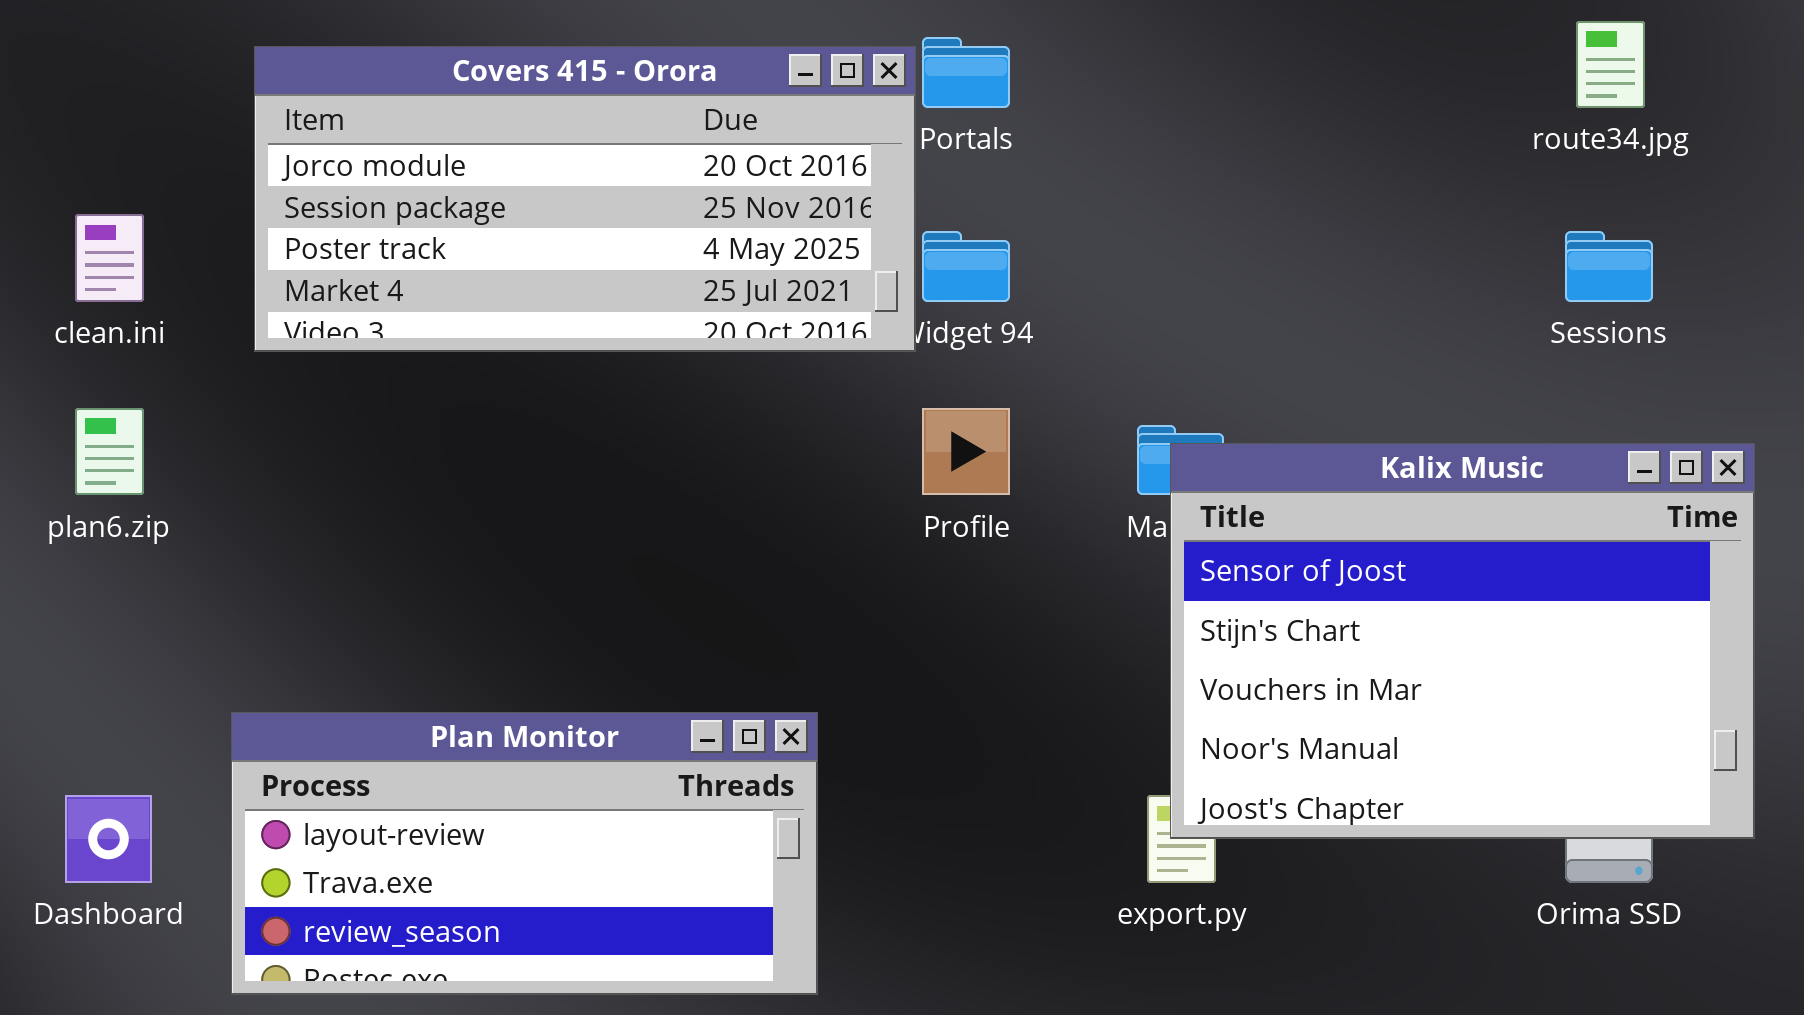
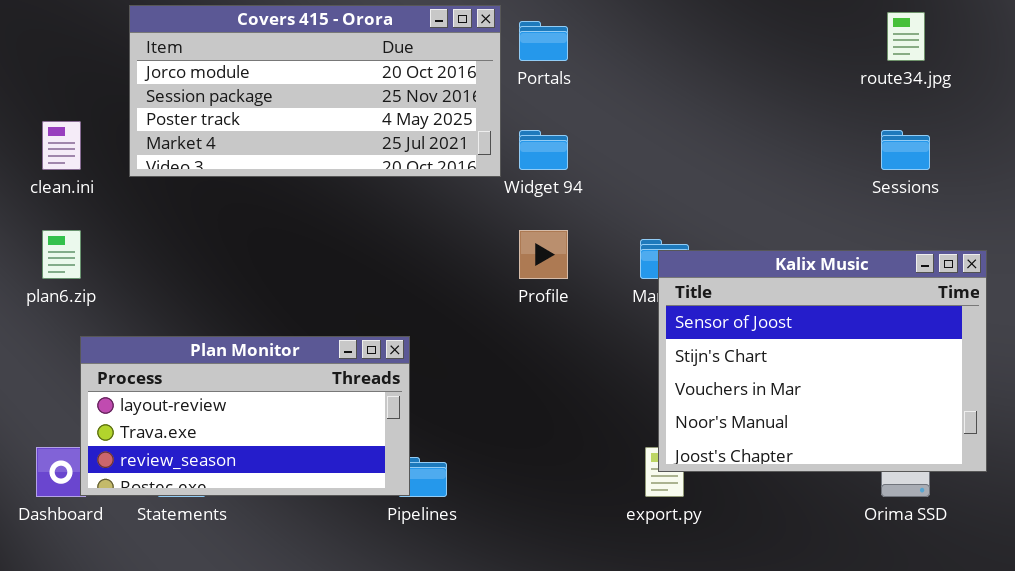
Covers 415 - Orora: [254,46,916,352] -> [129,5,501,177], moved
Plan Monitor: [231,712,818,995] -> [80,336,410,496], moved

